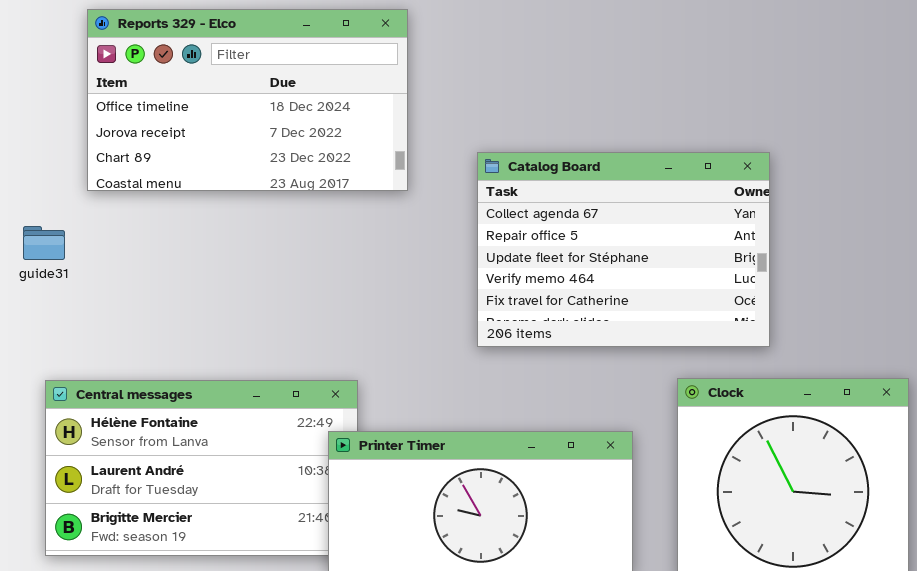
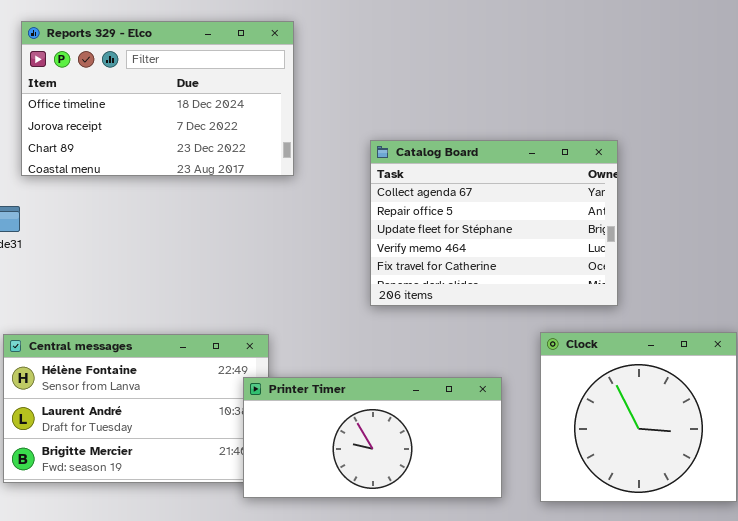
Reports 329 - Elco: [87,9,408,191] -> [21,21,294,176], moved

